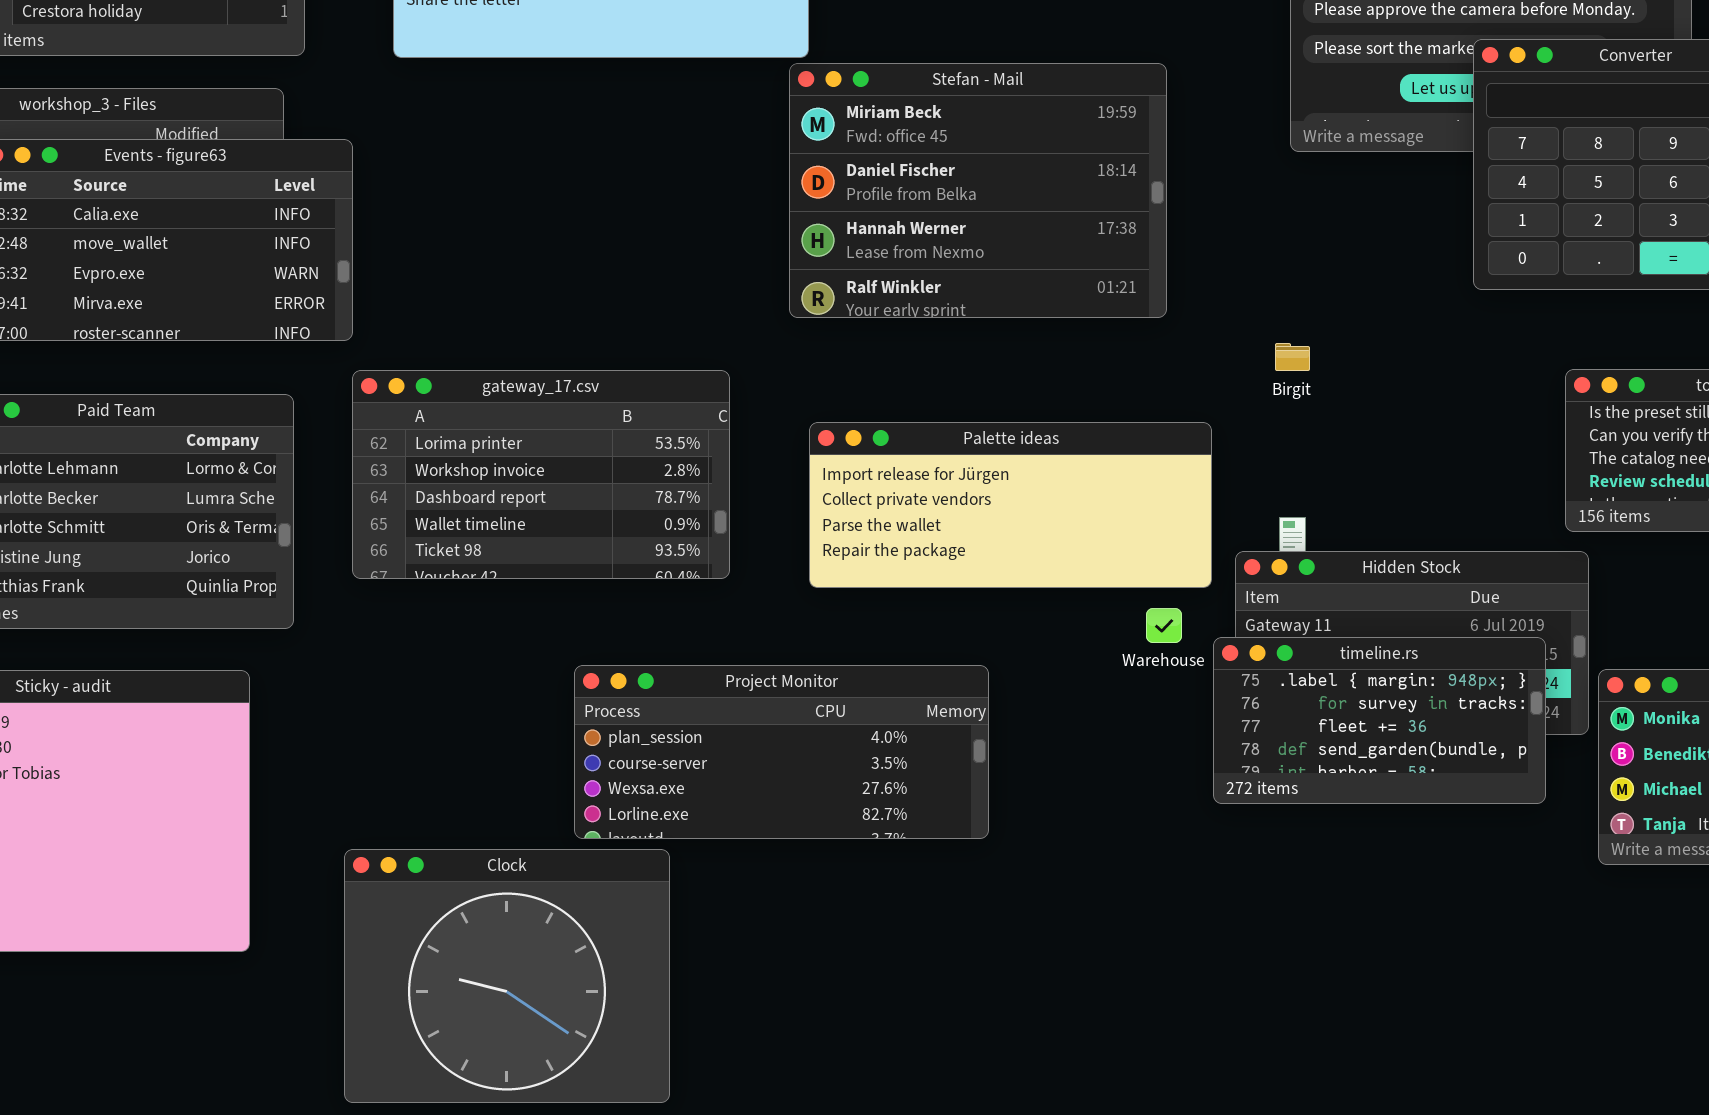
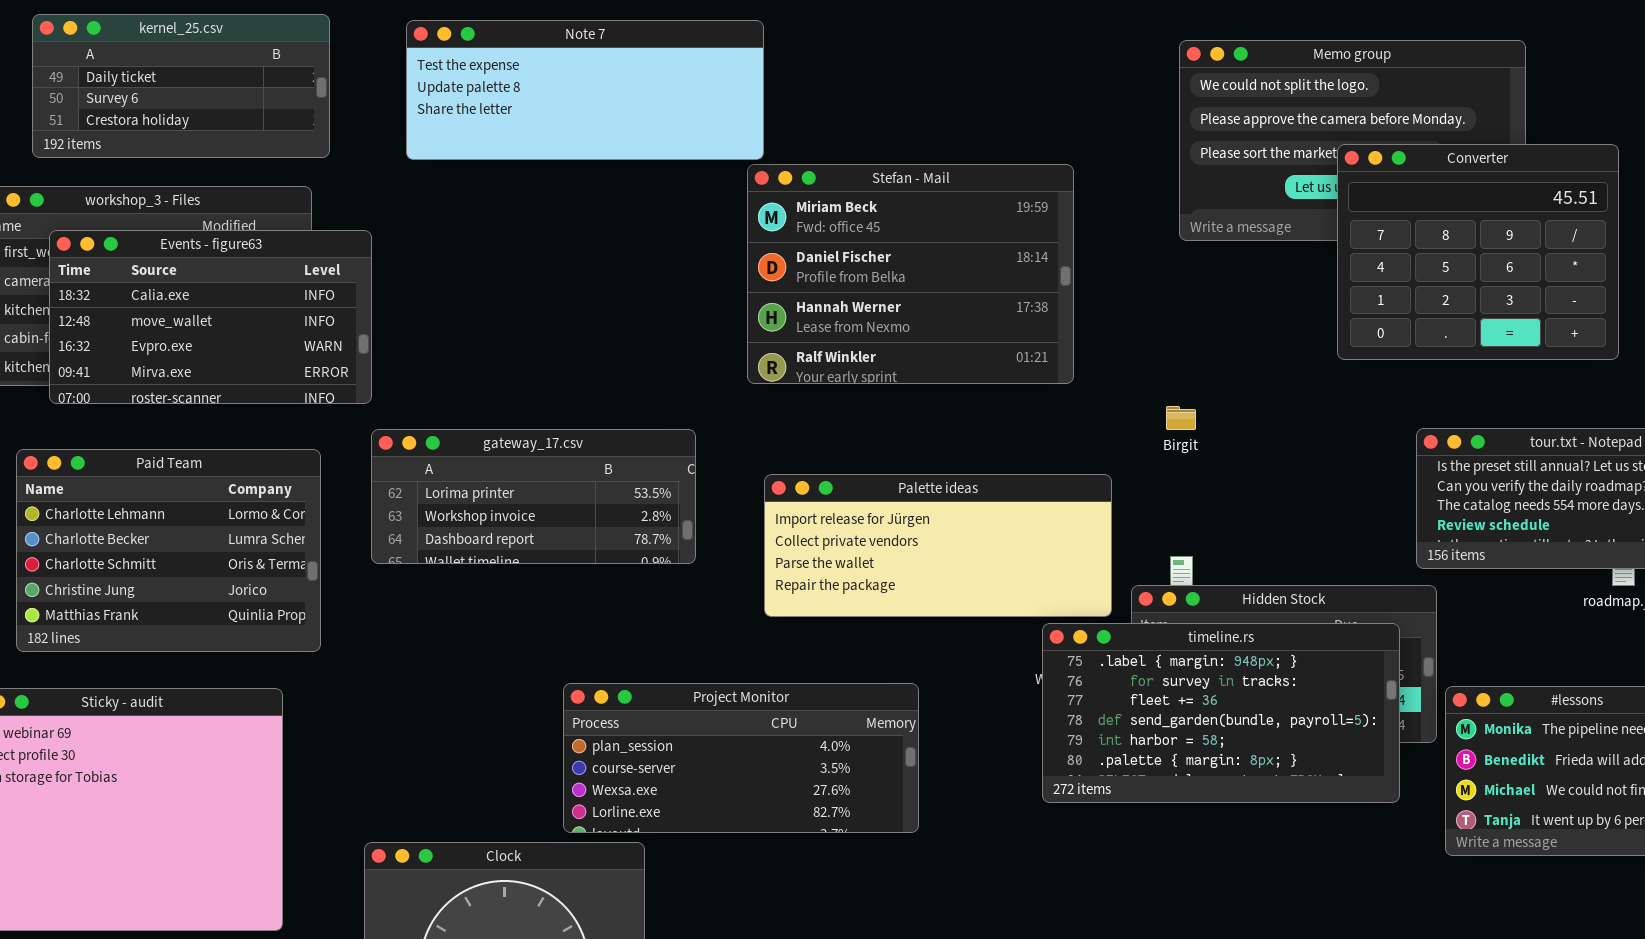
gateway_17.csv: [352,370,730,579] -> [371,429,696,564], resized
timeline.rs: [1213,637,1546,804] -> [1042,623,1400,803], resized

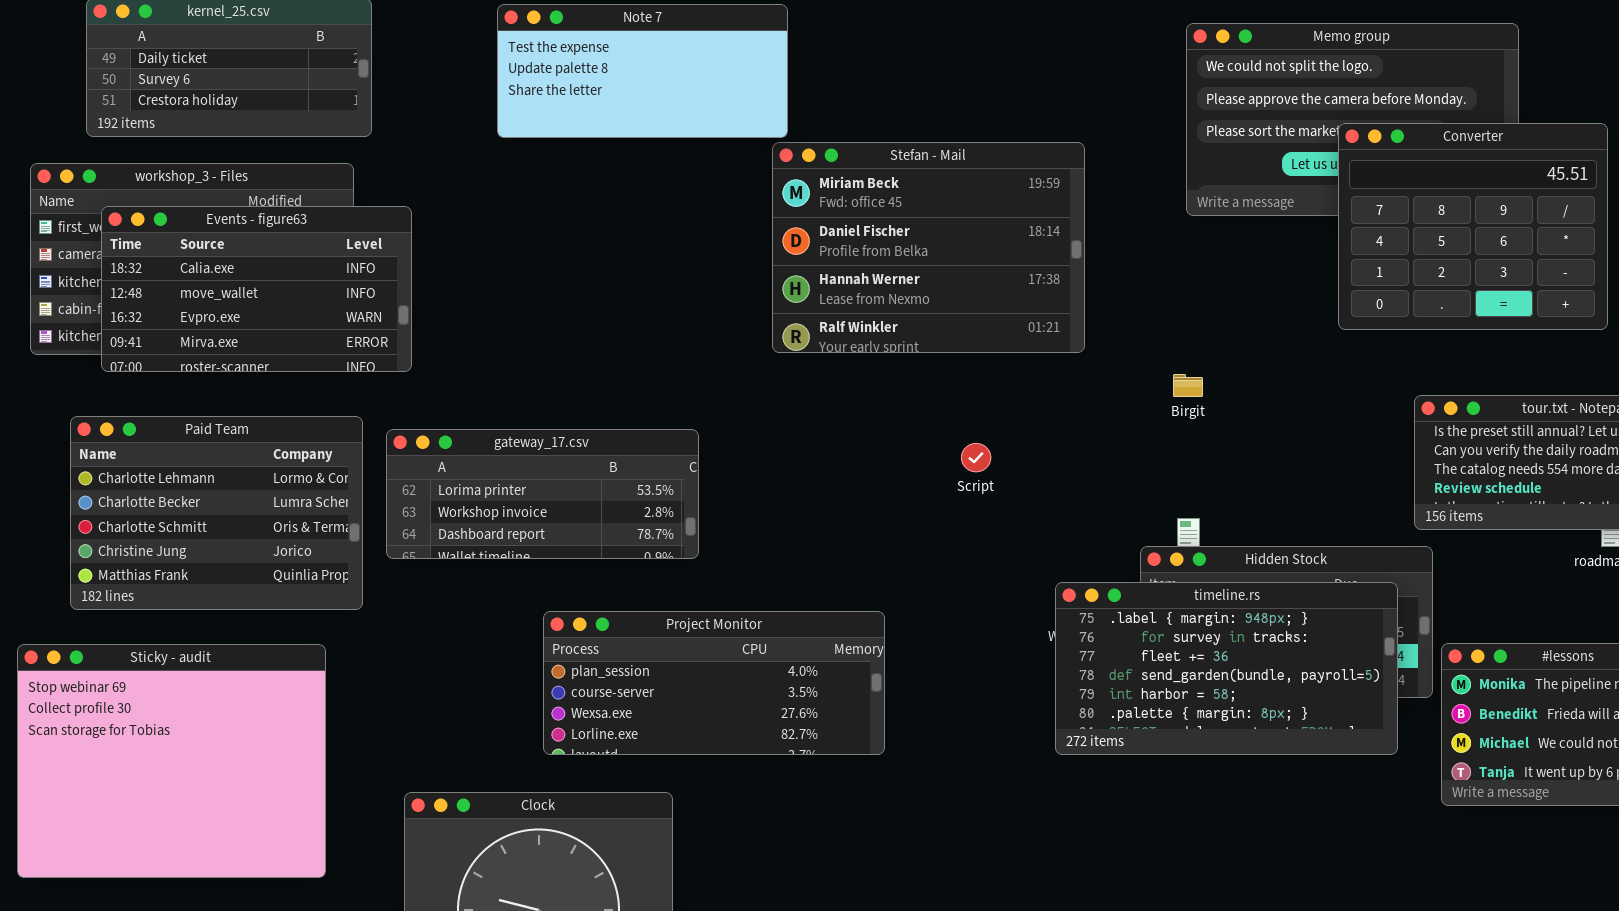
Note 7: [406,20,764,160] -> [497,4,788,138], resized
gateway_17.csv: [371,429,696,564] -> [386,429,699,559], moved
Palette ideas: [764,474,1112,617] -> none, closed
Project Monitor: [563,683,919,833] -> [543,611,885,755], moved

